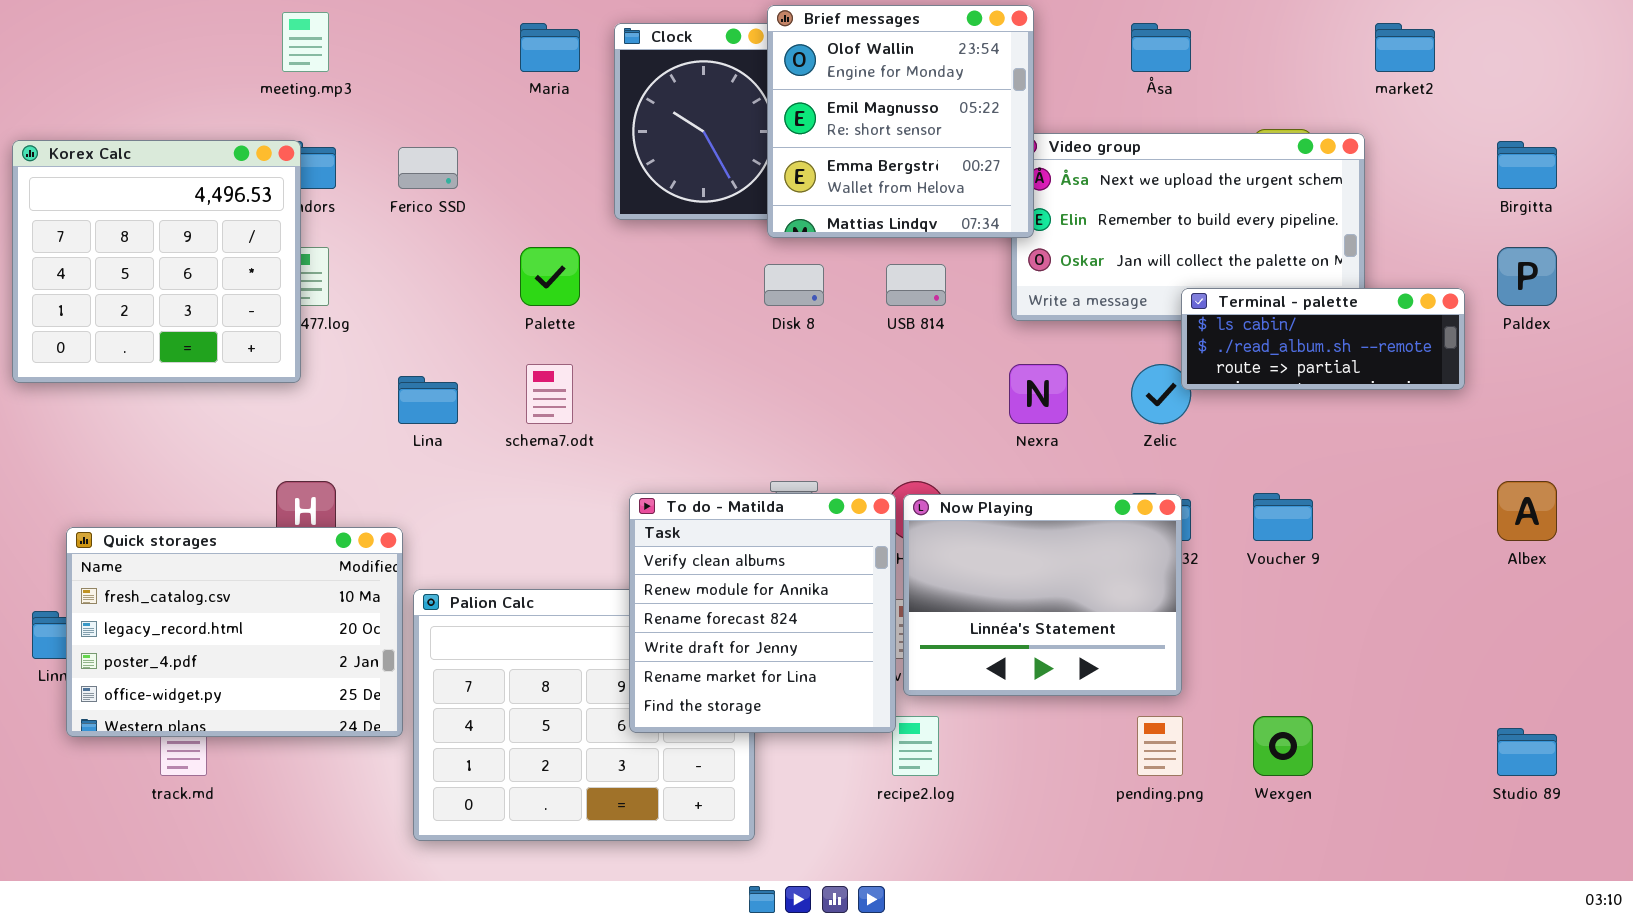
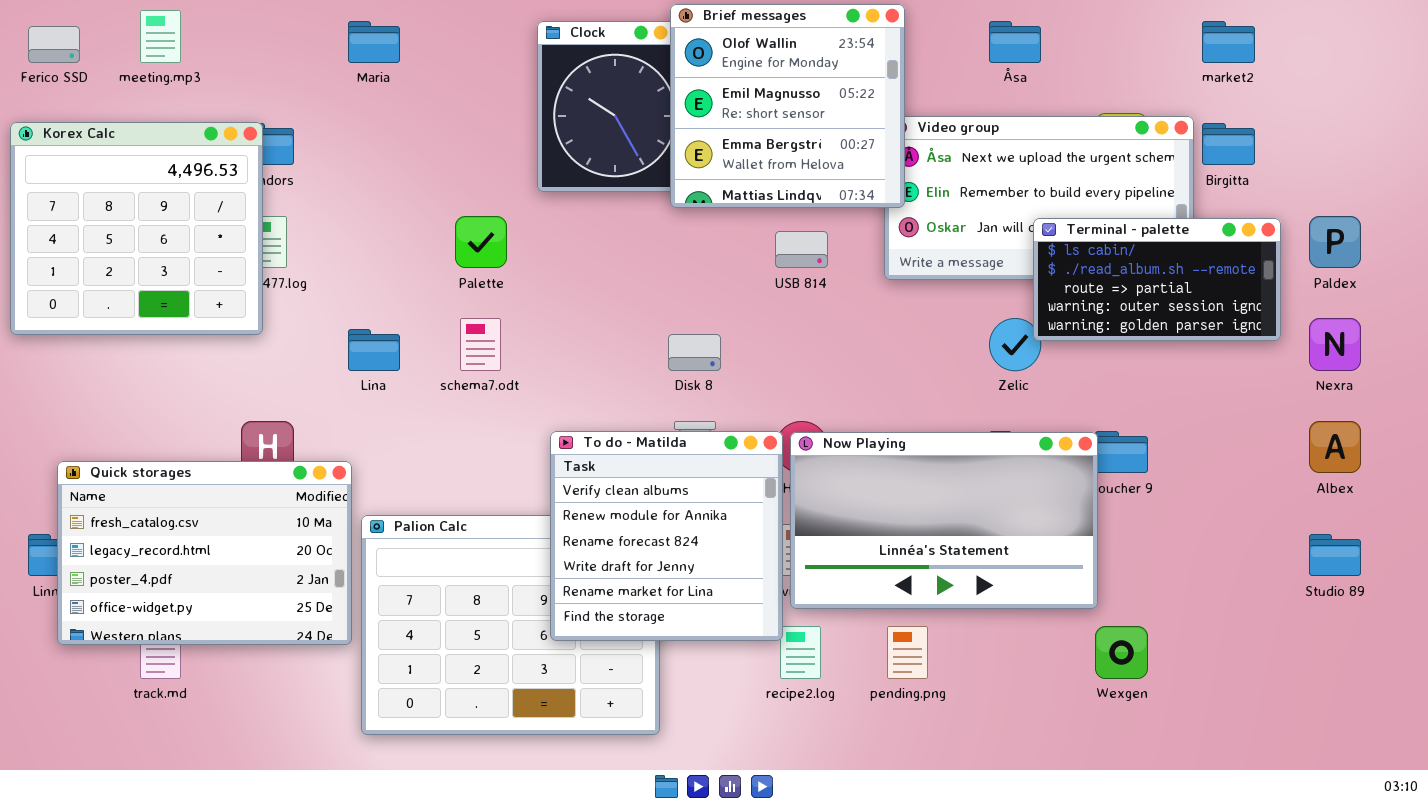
meeting.mp3: [282,12,329,72] -> [140,10,181,63], moved
Maria: [520,23,580,72] -> [348,21,400,63], moved
Birgitta: [1497,141,1557,189] -> [1202,123,1255,165], moved
Ferico SSD: [398,147,458,189] -> [28,26,80,63], moved
Disk 8: [764,264,824,306] -> [668,334,721,371], moved
Terminal - palette: [1181,288,1465,390] -> [1033,218,1281,341], resized
Nexra: [1009,364,1068,424] -> [1309,318,1361,371], moved
Now Playing: [903,494,1182,696] -> [790,432,1098,609], resized
pending.png: [1137,716,1183,776] -> [887,626,928,679], moved
Studio 89: [1497,728,1557,776] -> [1309,534,1361,576], moved

